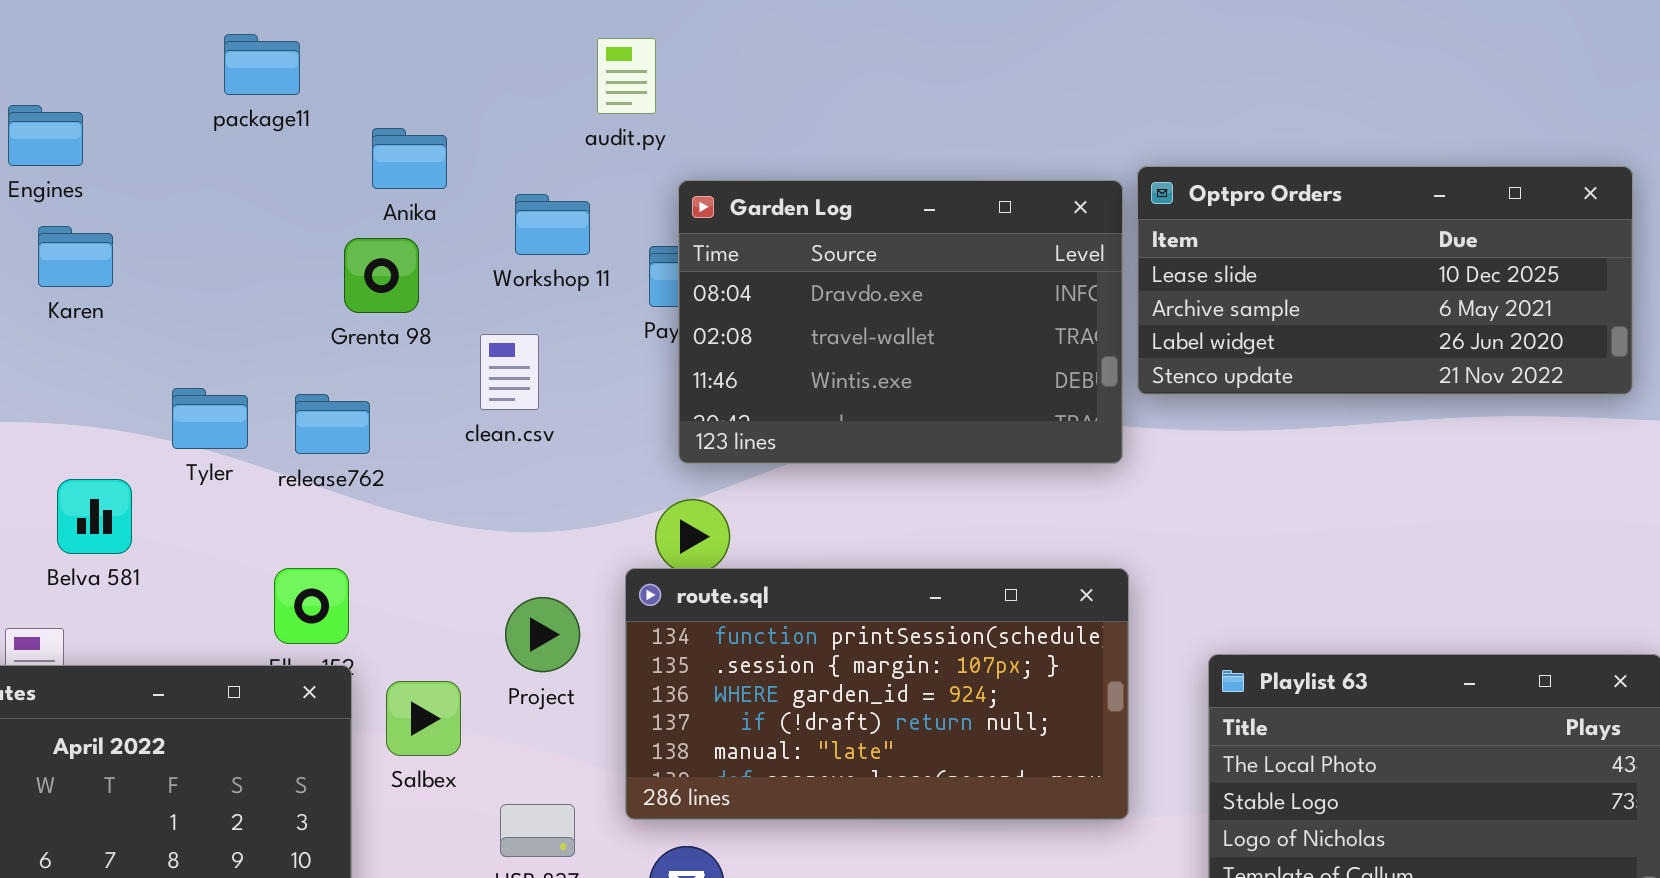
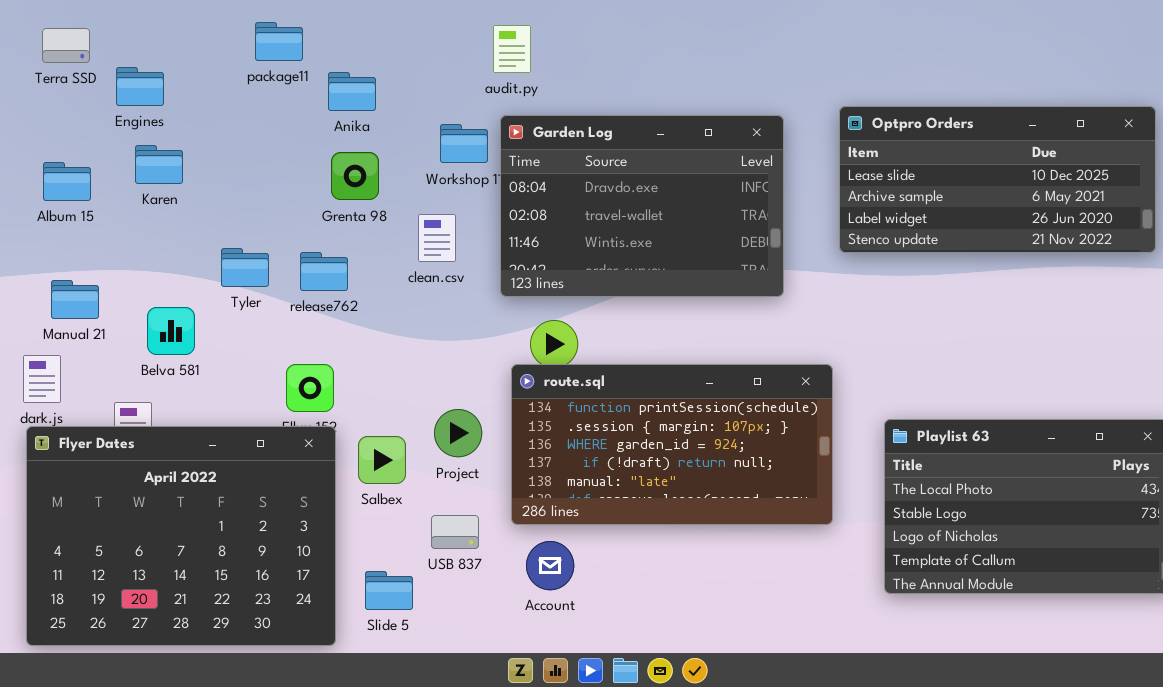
Anika: [372,128,447,189] -> [328,72,376,111], moved
Garden Log: [678,180,1123,464] -> [500,115,784,297], moved
Project: [505,597,580,672] -> [434,409,482,457], moved

